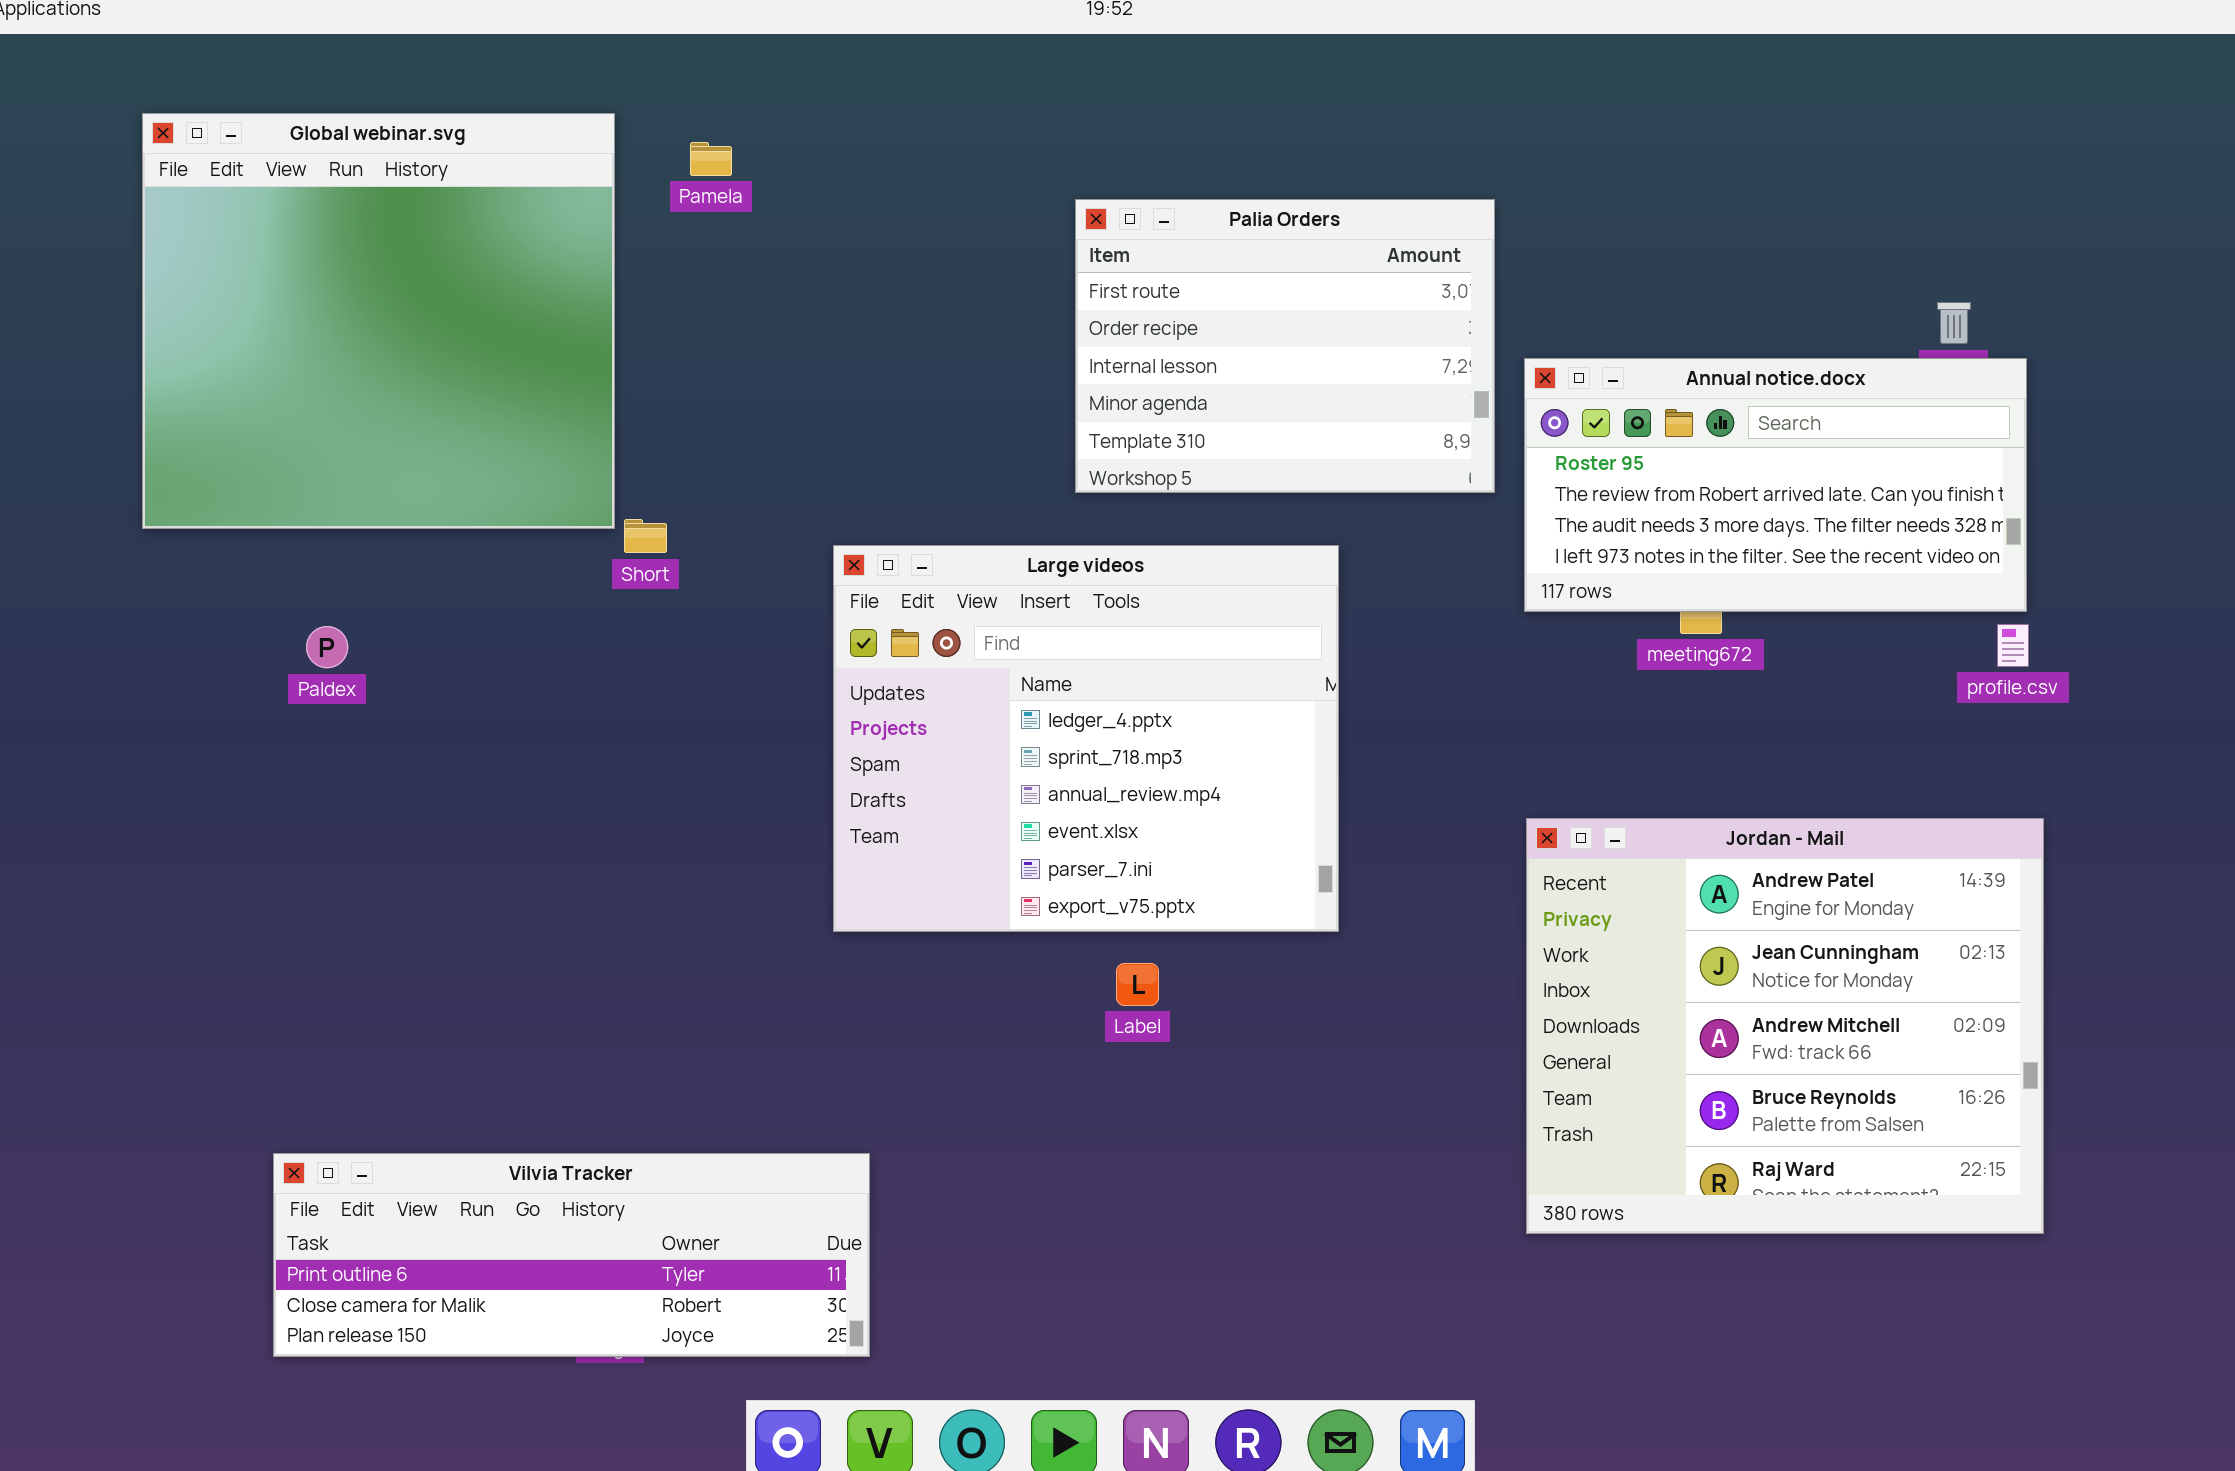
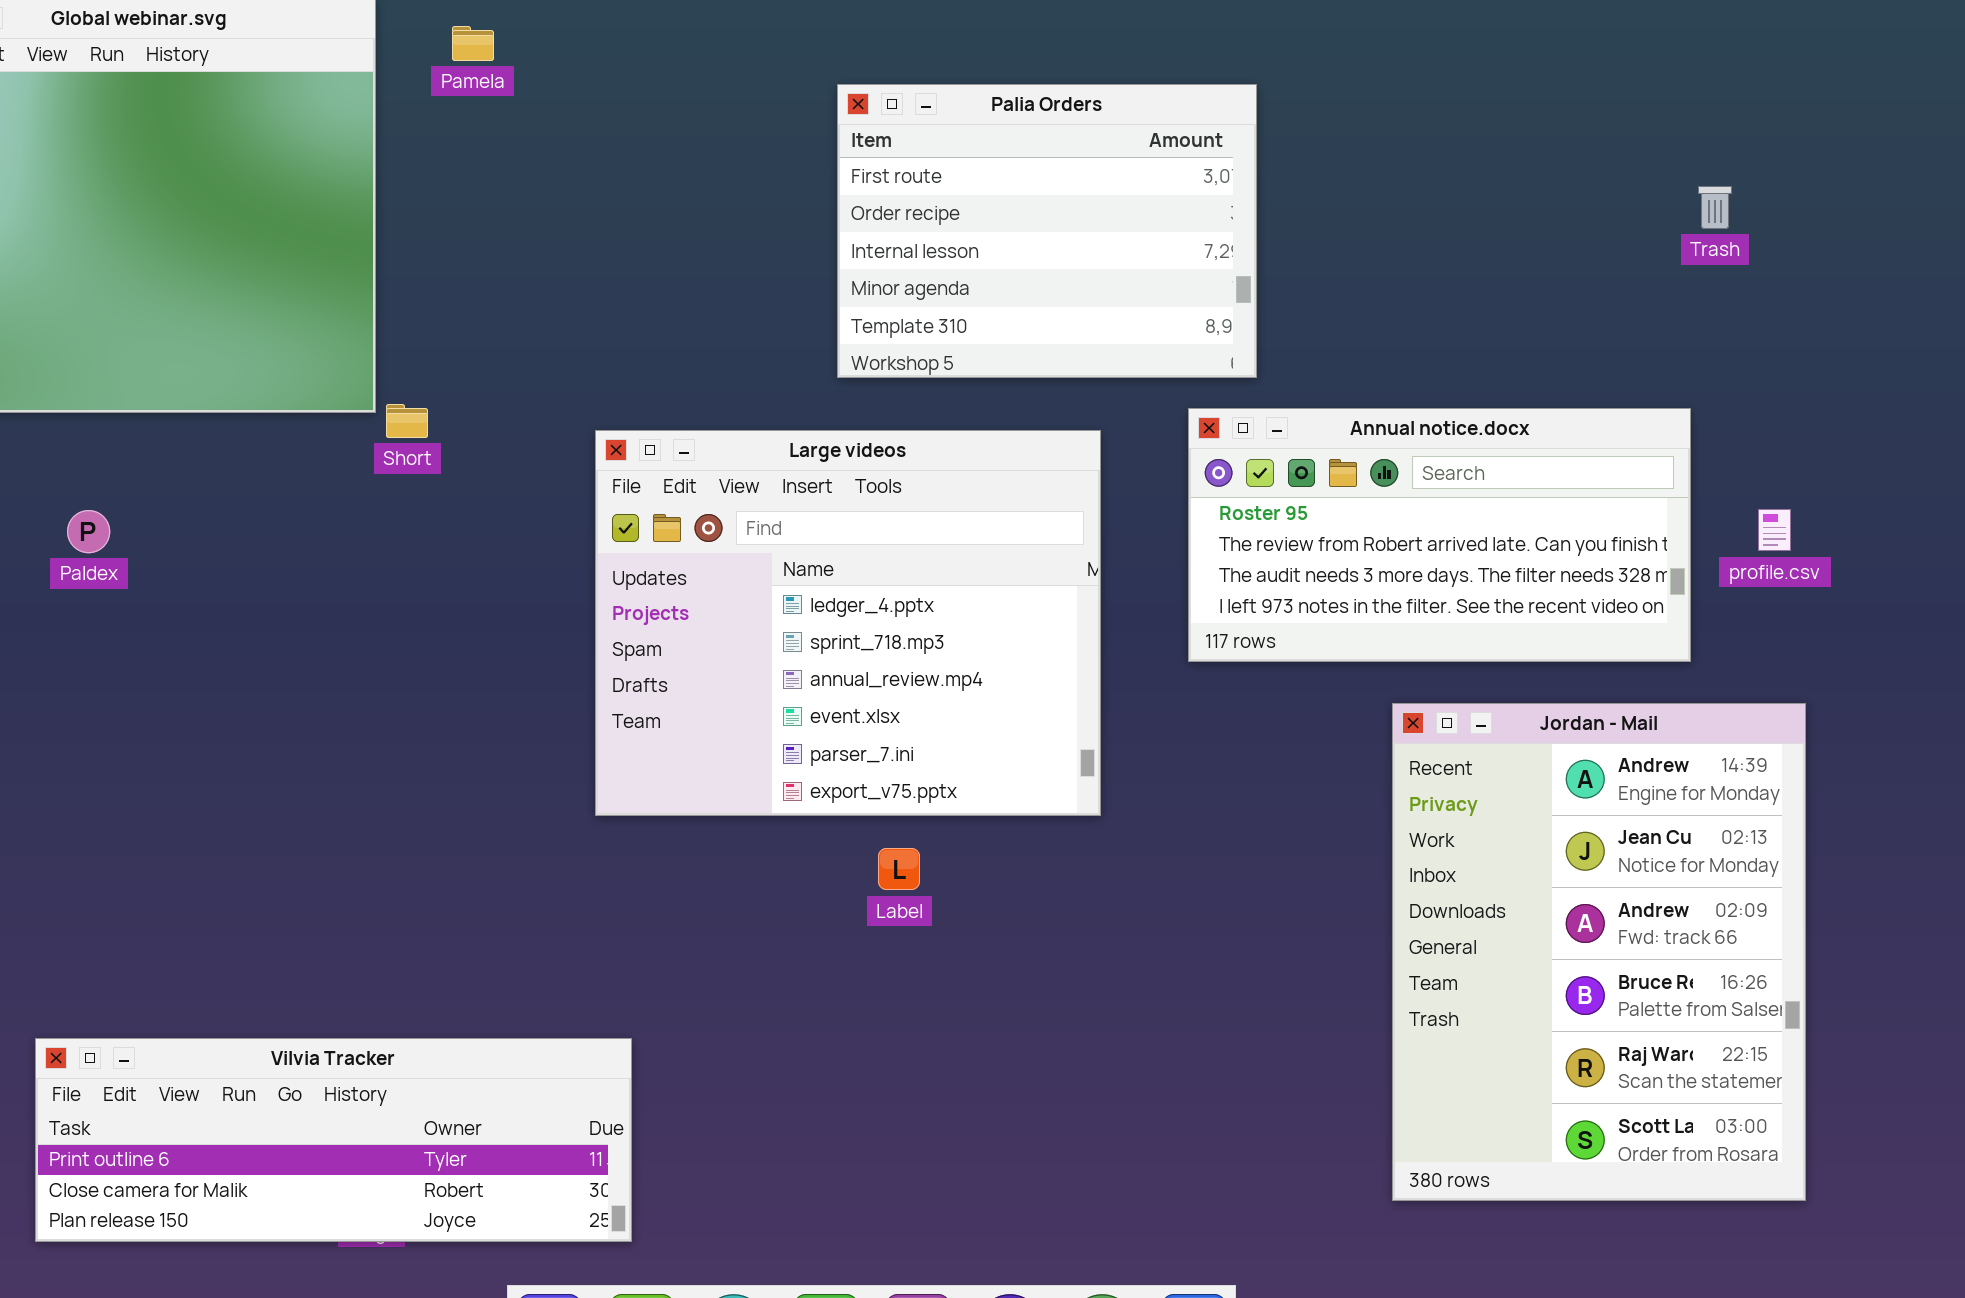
Annual notice.docx: [1524,358,2027,612] -> [1188,408,1691,662], moved
Jordan - Mail: [1526,818,2044,1234] -> [1392,703,1806,1201], resized

